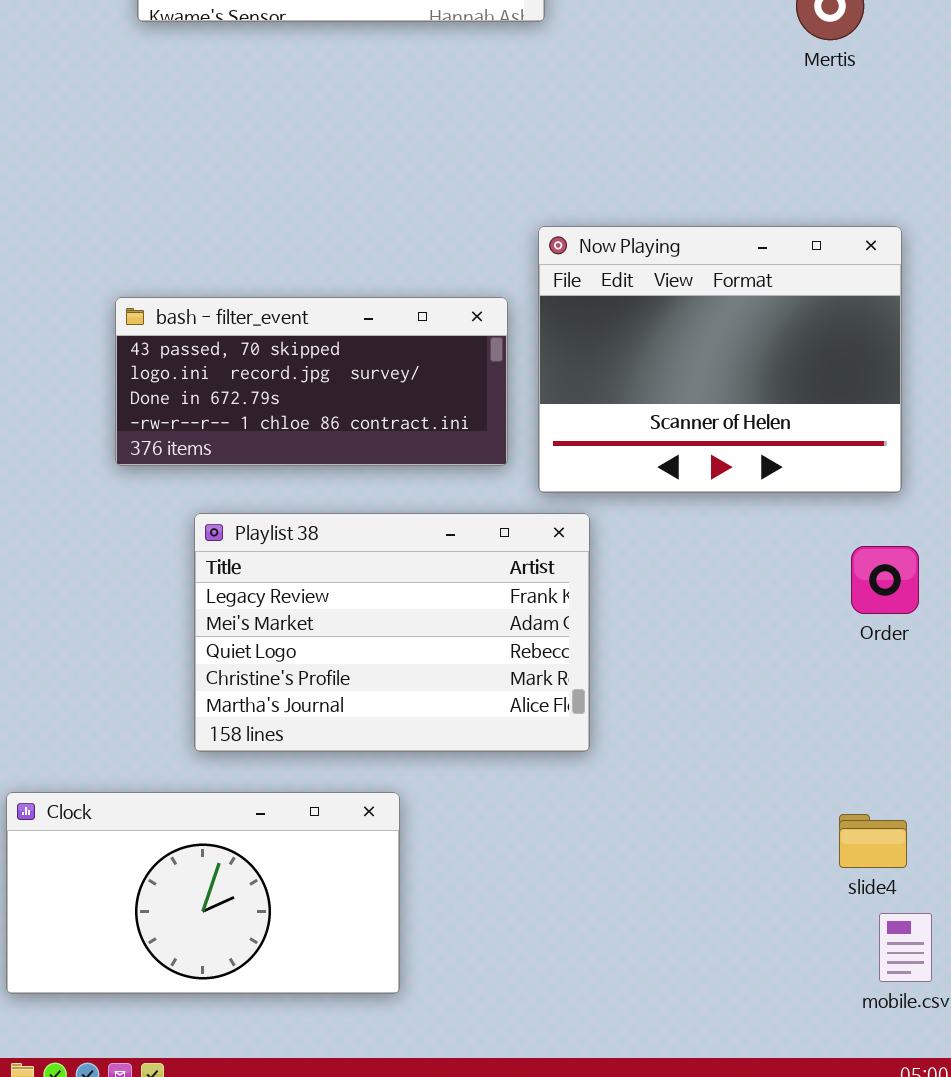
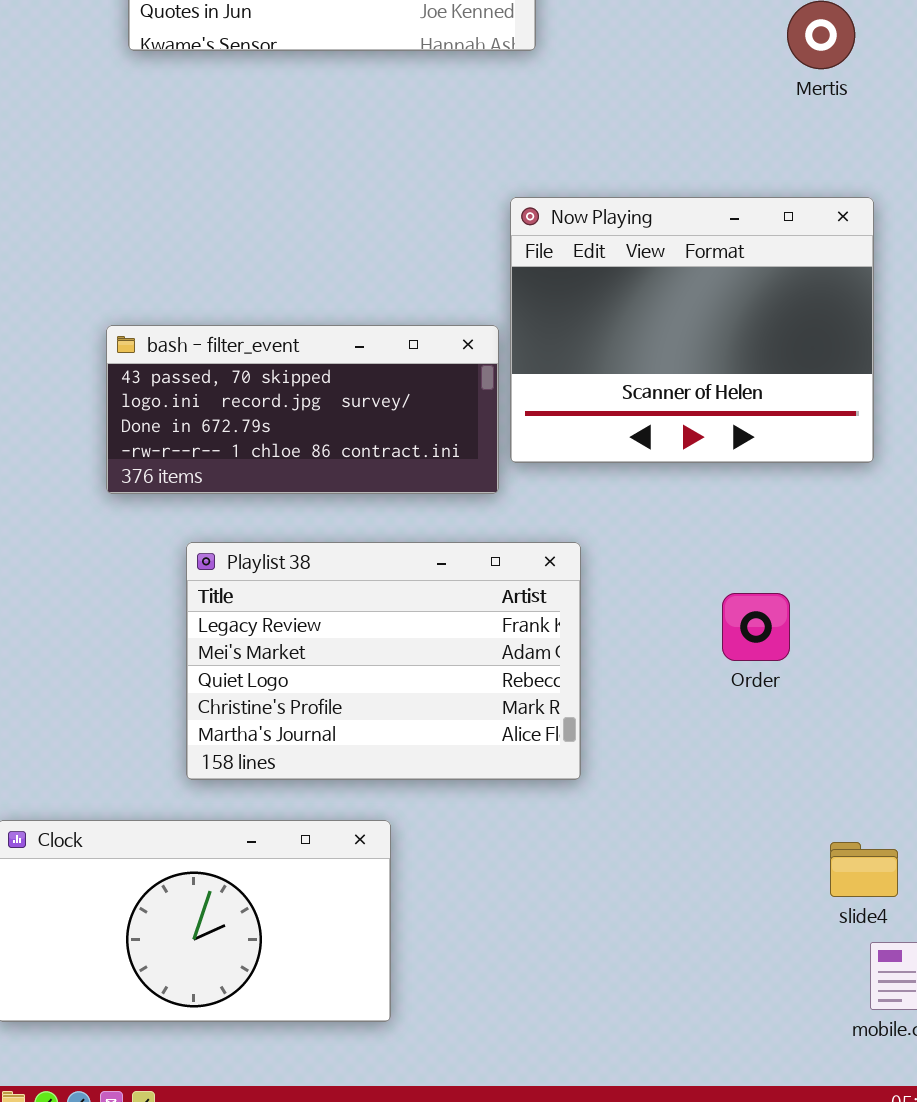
Now Playing: [538,226,902,493] -> [510,197,874,463], moved
Order: [851,546,919,614] -> [722,593,790,661], moved

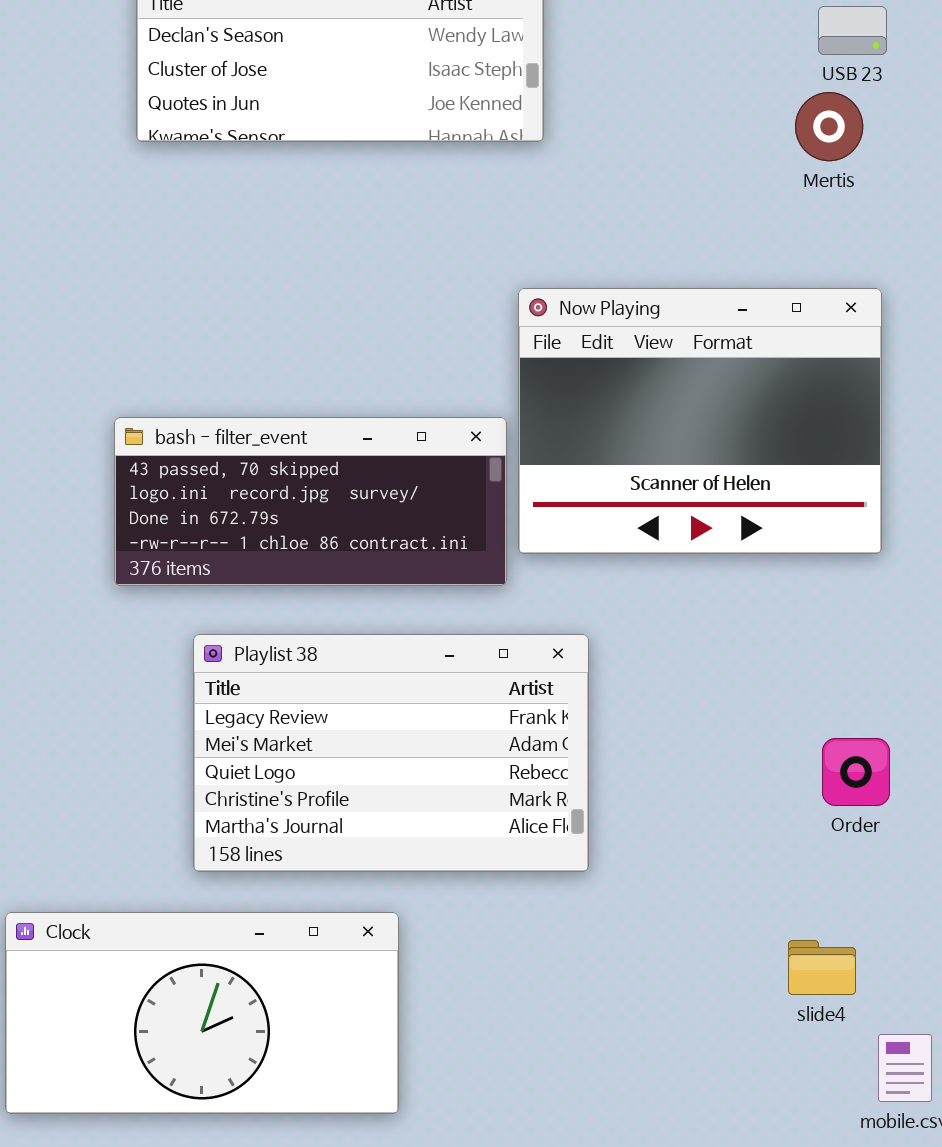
Order: [722,593,790,661] -> [822,738,890,806], moved
slide4: [830,842,898,897] -> [788,940,856,995], moved

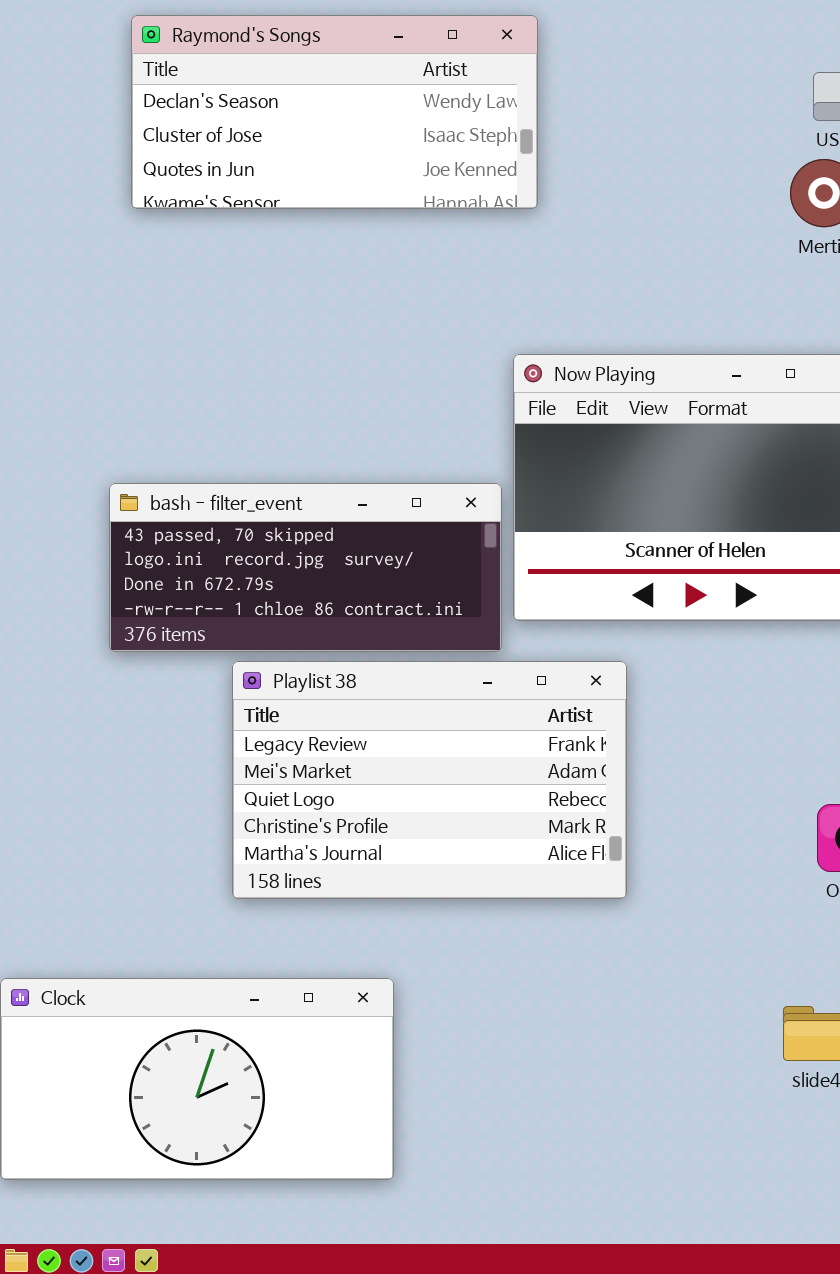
Playlist 38: [193,634,589,872] -> [232,661,627,899], moved

